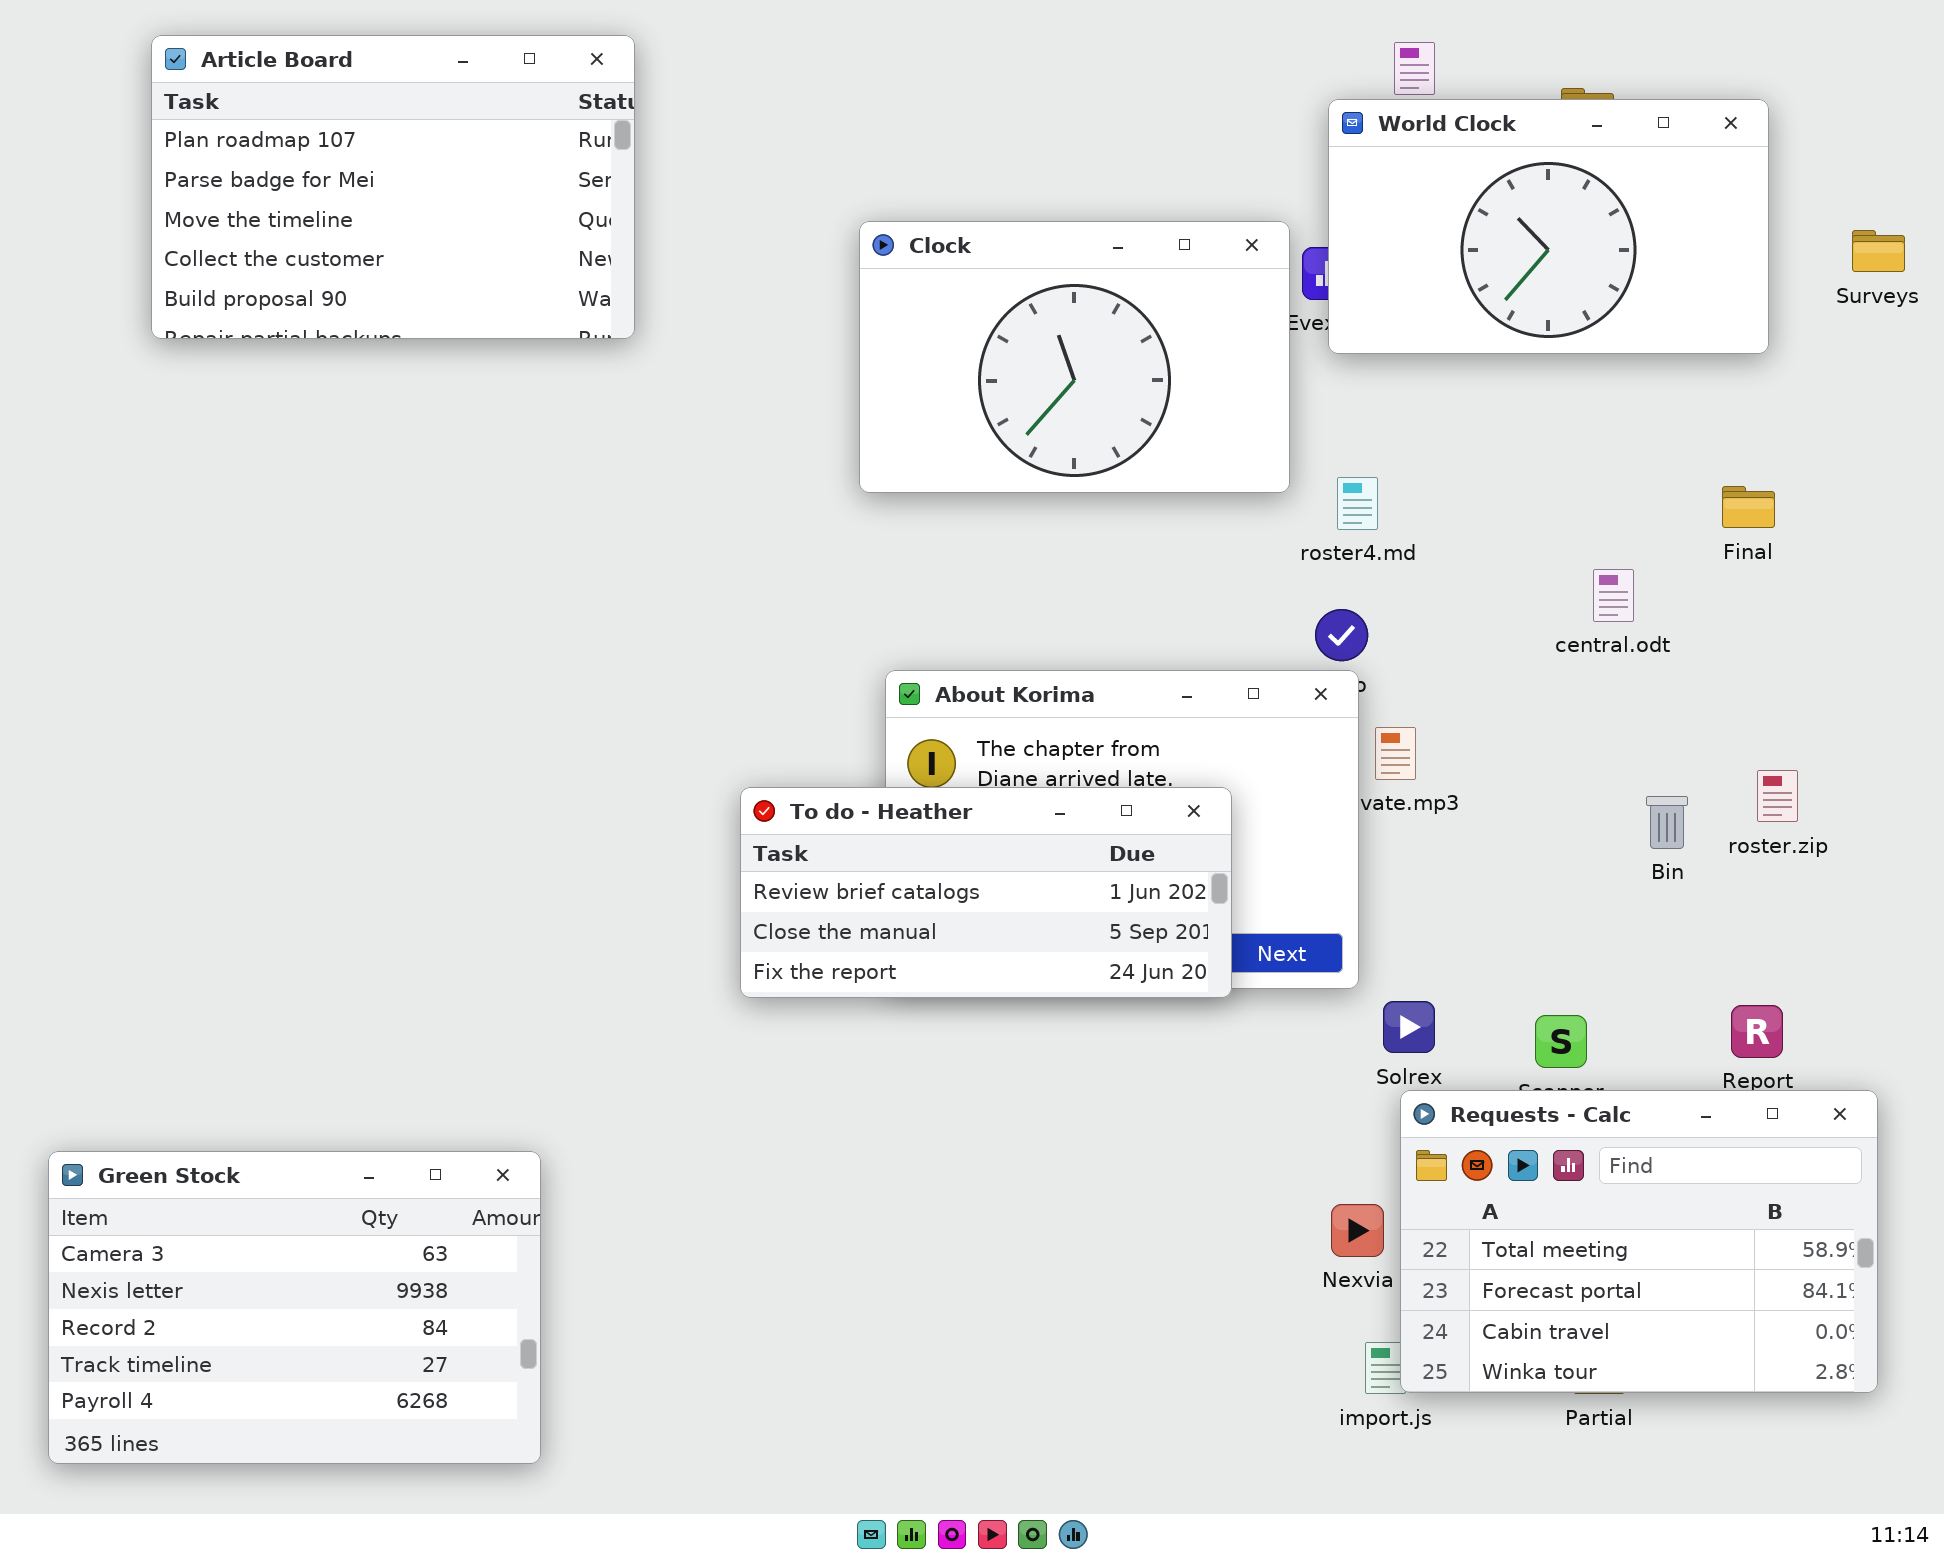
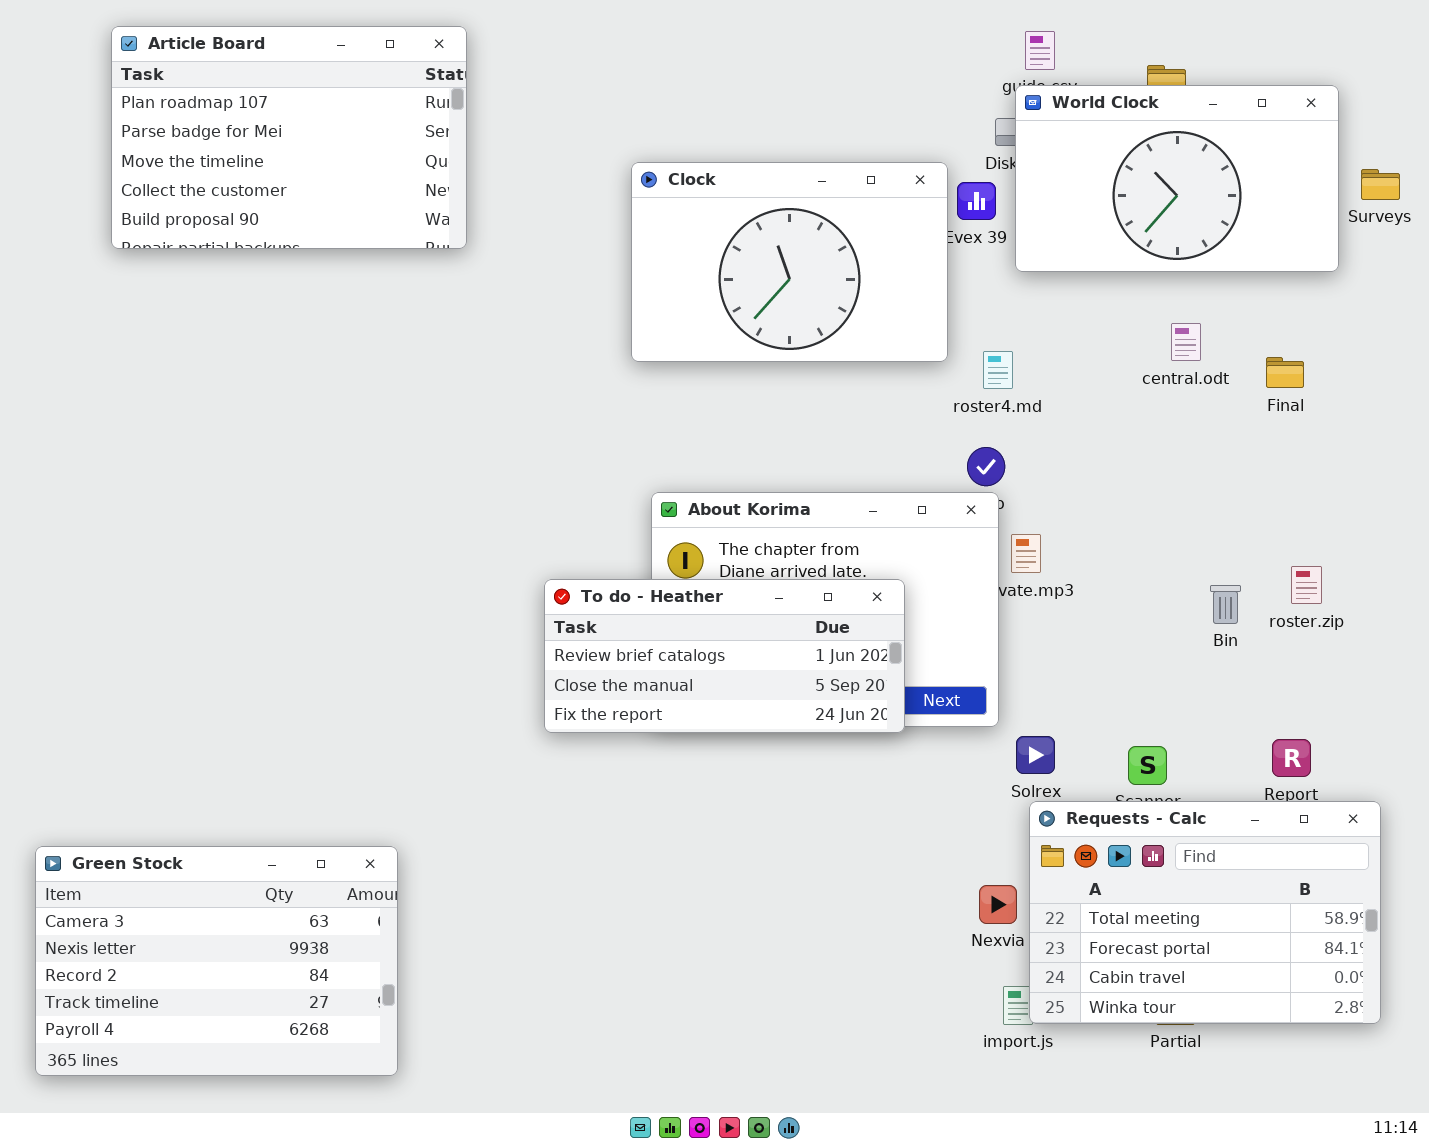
World Clock: [1328,99,1769,354] -> [1015,85,1339,272], moved
central.odt: [1593,569,1634,622] -> [1171,323,1201,361], moved

